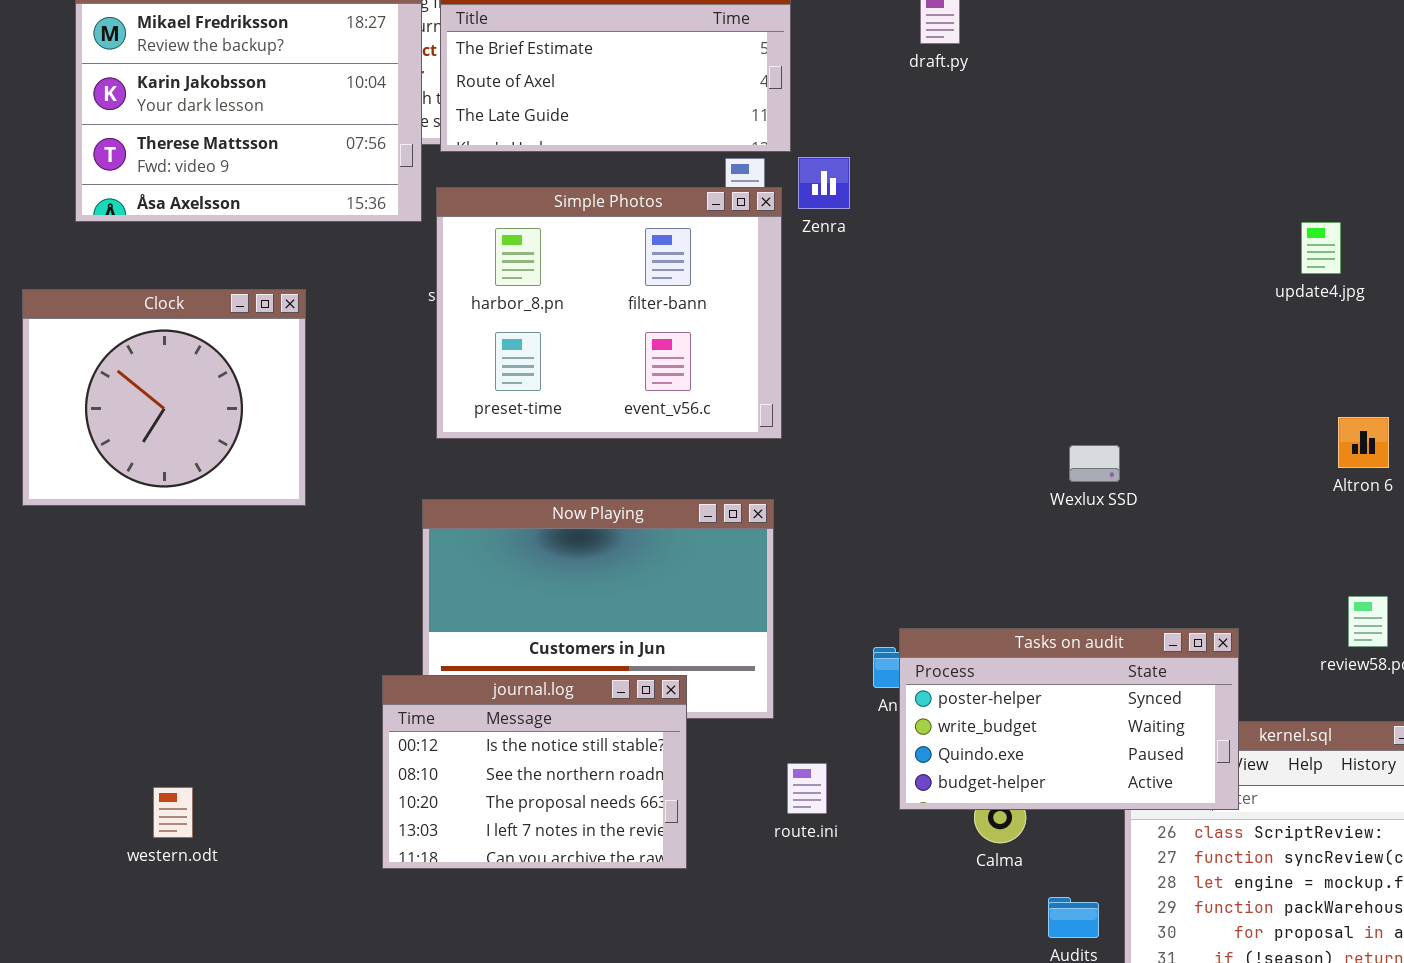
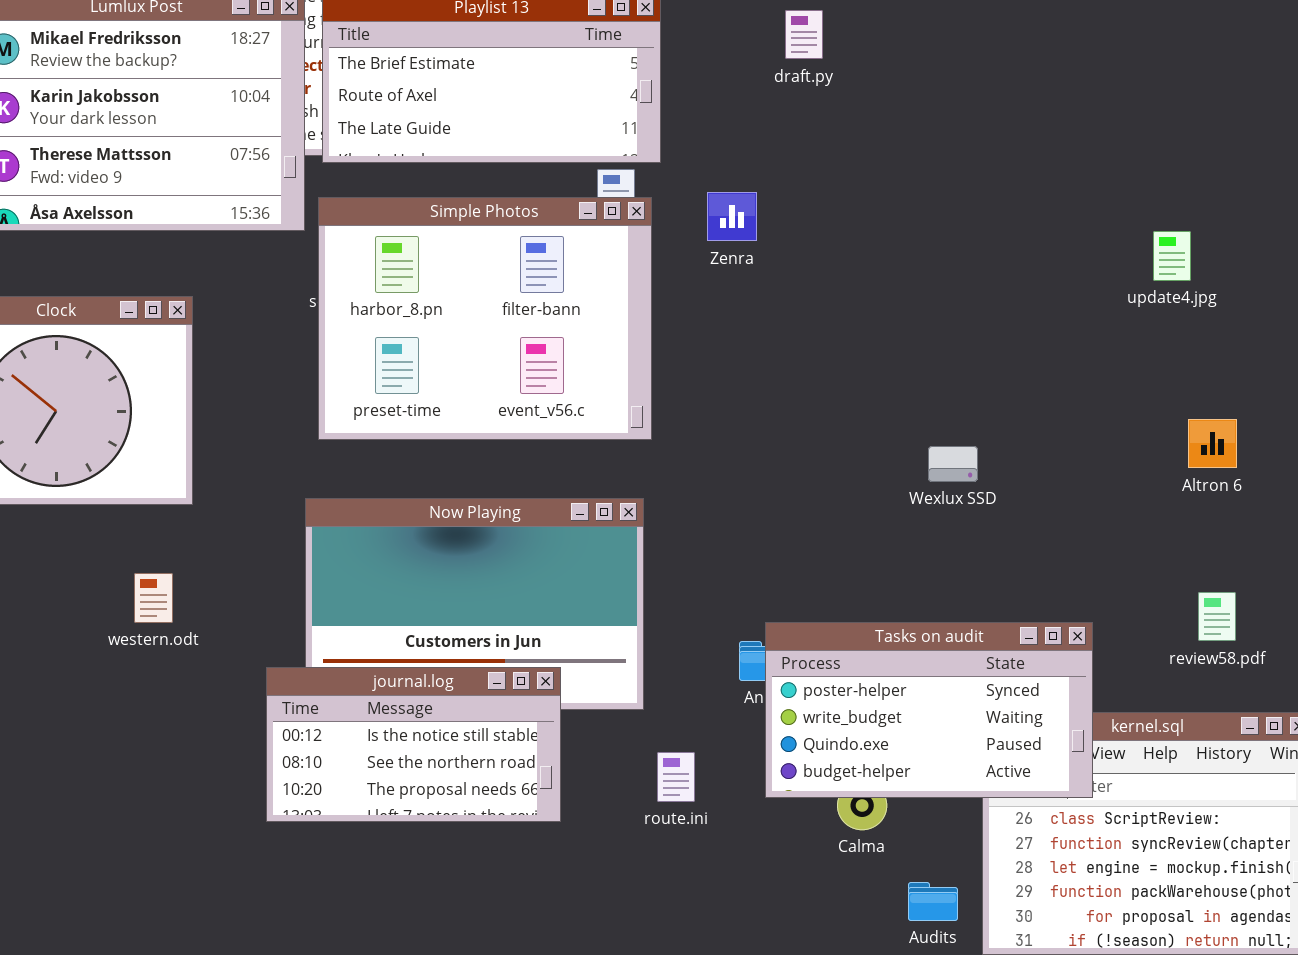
Zenra: [798,157,850,209] -> [707,192,757,241], moved
journal.log: [382,675,687,869] -> [266,667,561,822], resized
western.odt: [153,787,193,838] -> [134,573,173,623], moved

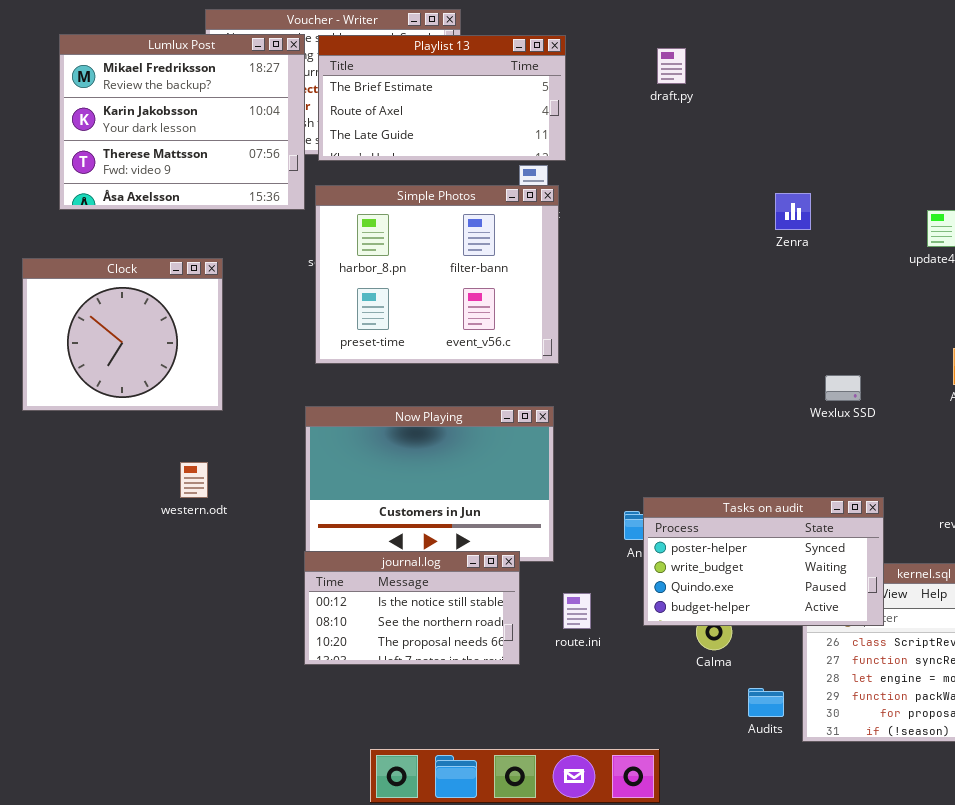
Zenra: [707,192,757,241] -> [775,193,811,230], moved
Wexlux SSD: [928,446,978,482] -> [825,375,861,401], moved
journal.log: [266,667,561,822] -> [304,551,520,665], moved

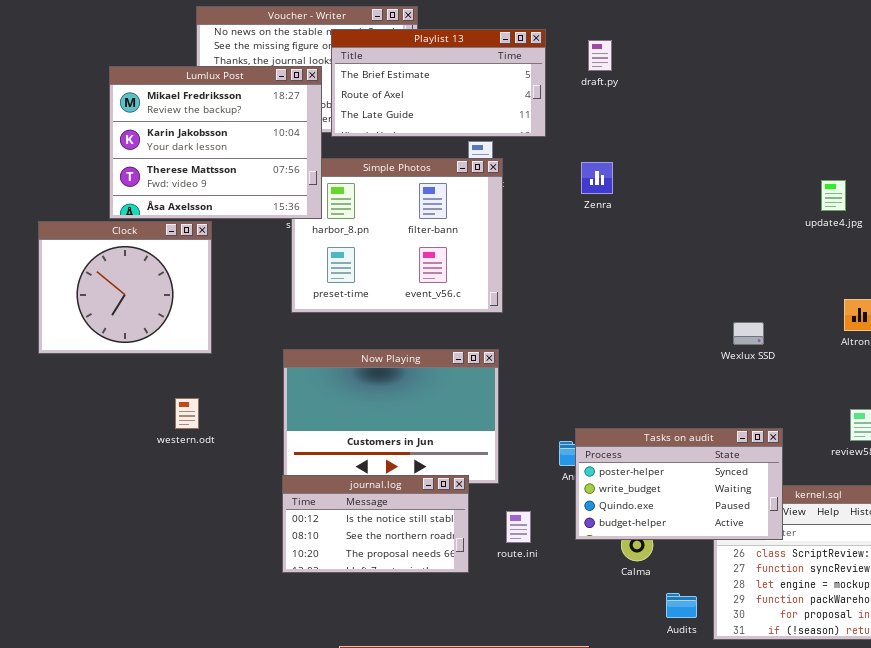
Lumlux Post: [59,34,305,210] -> [109,66,322,219], moved
Playlist 13: [318,35,566,161] -> [331,29,546,137], moved
Zenra: [775,193,811,230] -> [581,162,613,194], moved

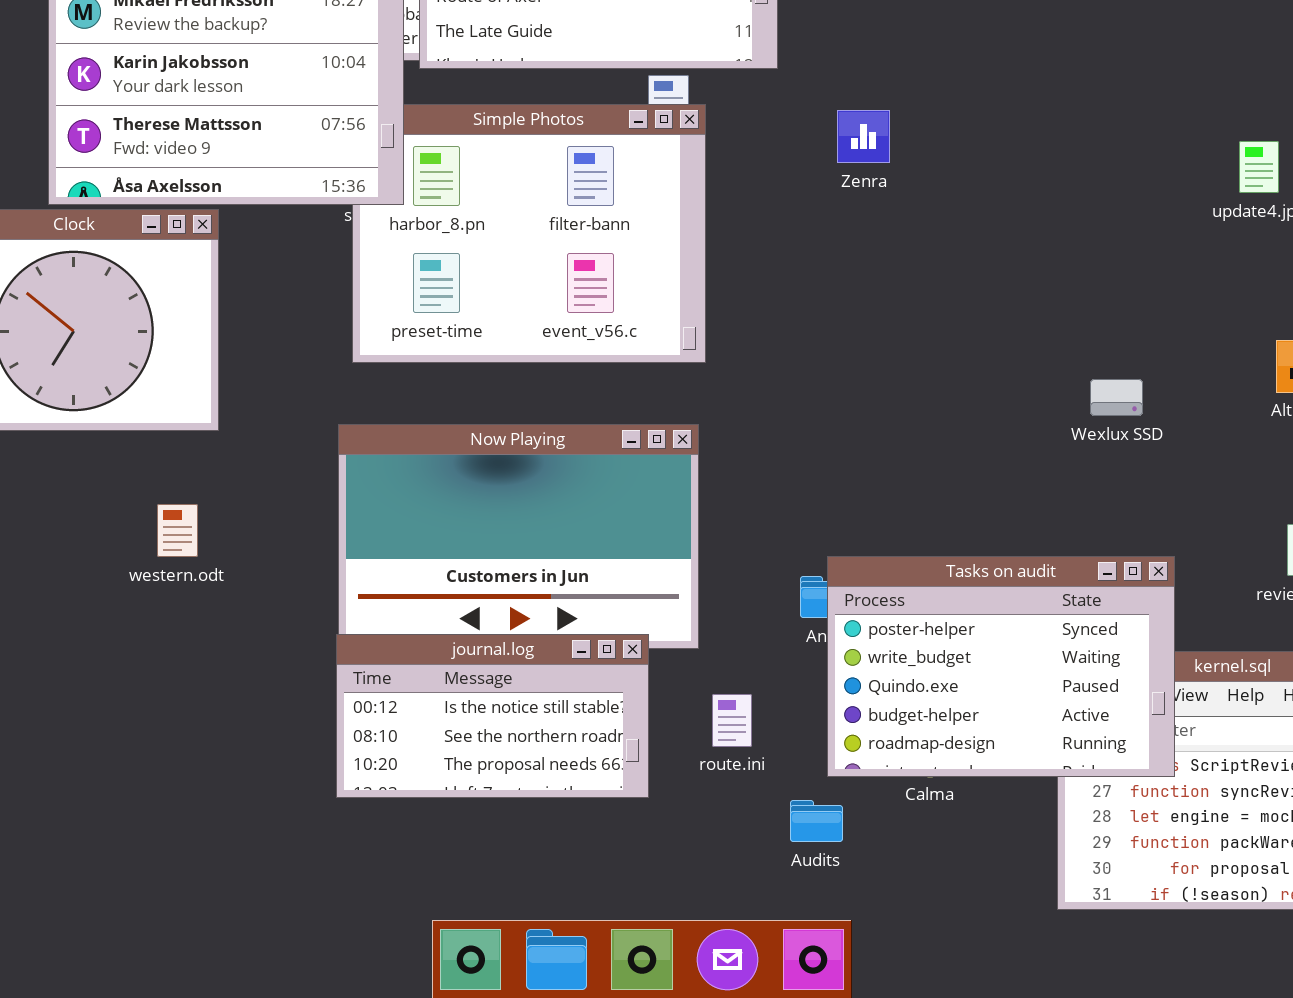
Tasks on audit: [575,428,783,540] -> [827,556,1175,777], resized
Audits: [666,593,697,618] -> [790,800,843,842], moved

